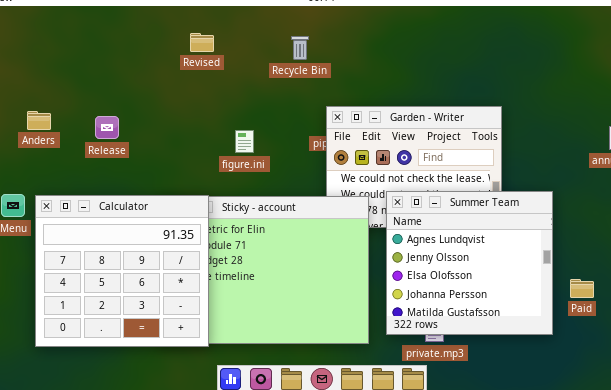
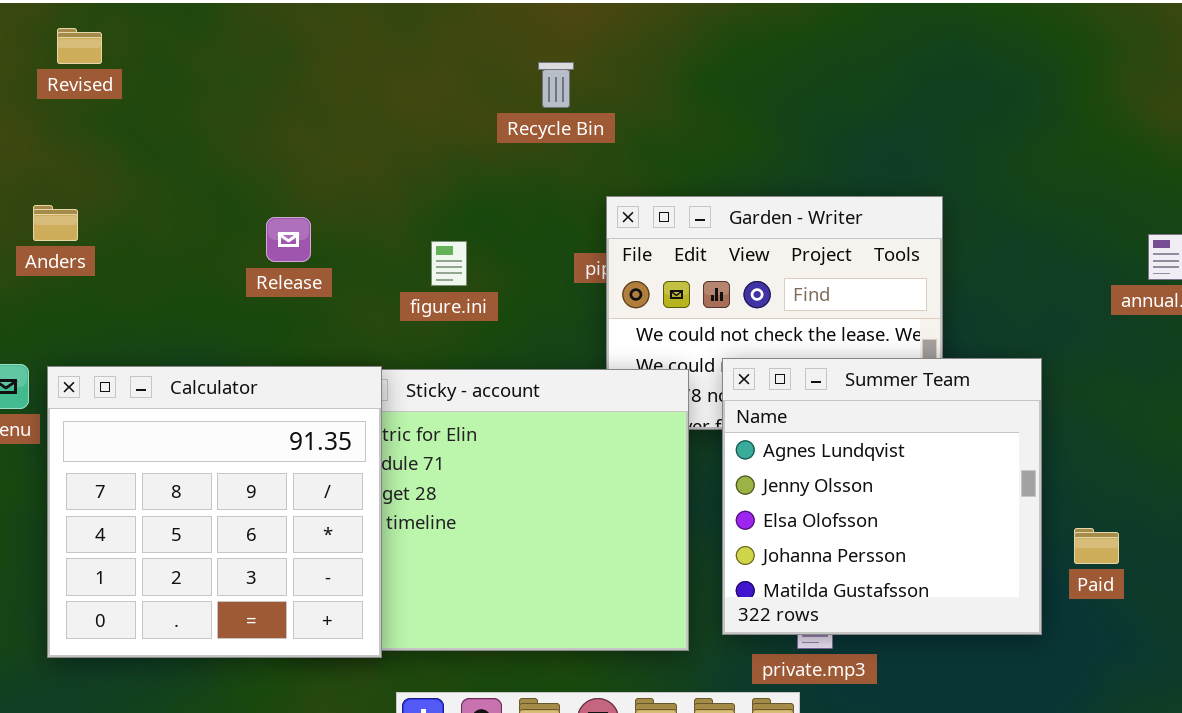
Revised: [190,33,214,52] -> [57,28,102,64], moved
Release: [95,116,119,139] -> [266,217,311,262], moved

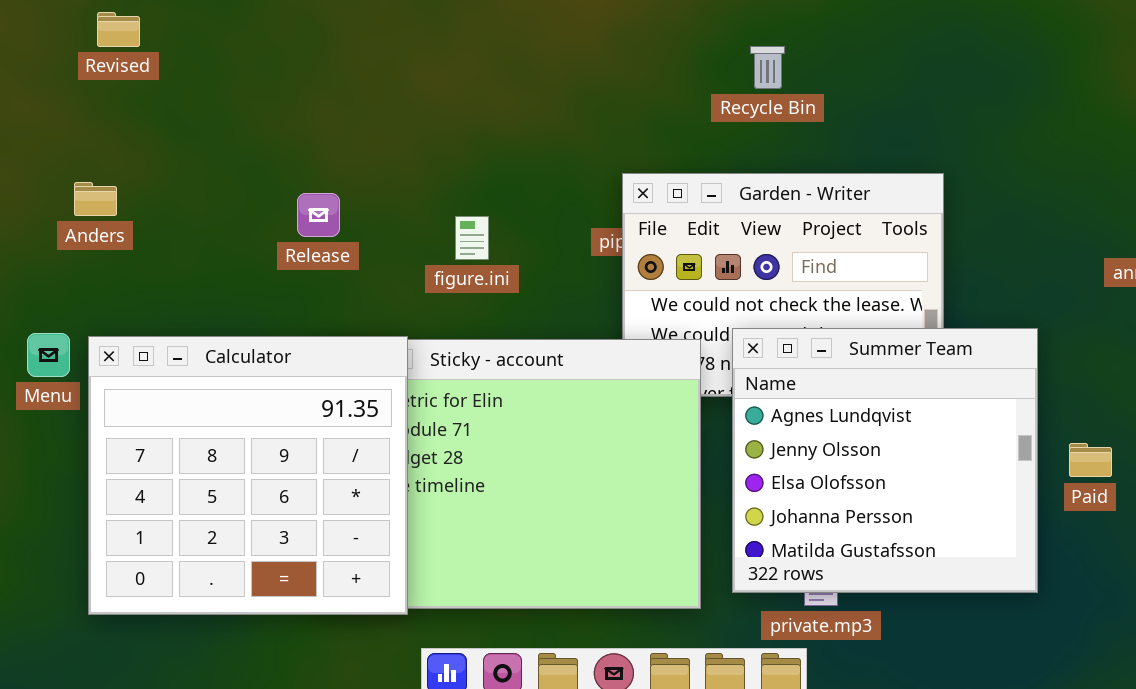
Recycle Bin: [538,62,574,108] -> [750,46,785,89], moved
Paid: [1074,528,1119,564] -> [1069,443,1112,477], moved

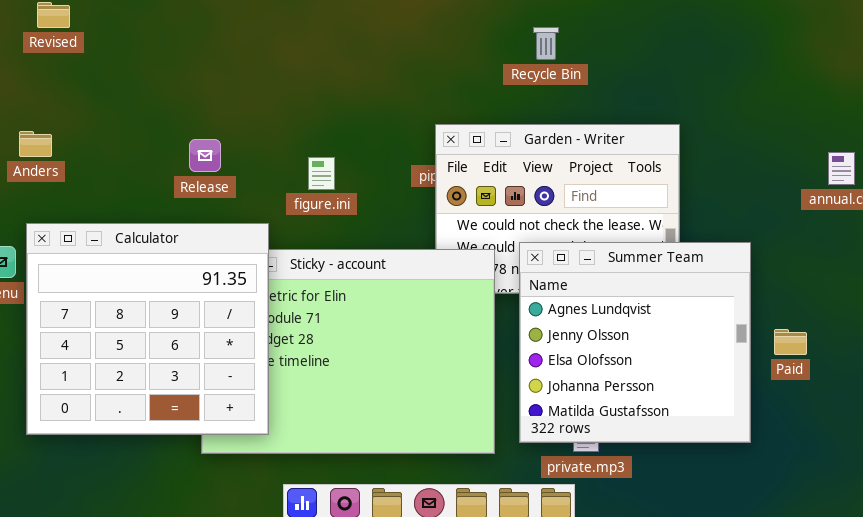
Calculator: [88,336,408,615] -> [26,223,269,435], moved

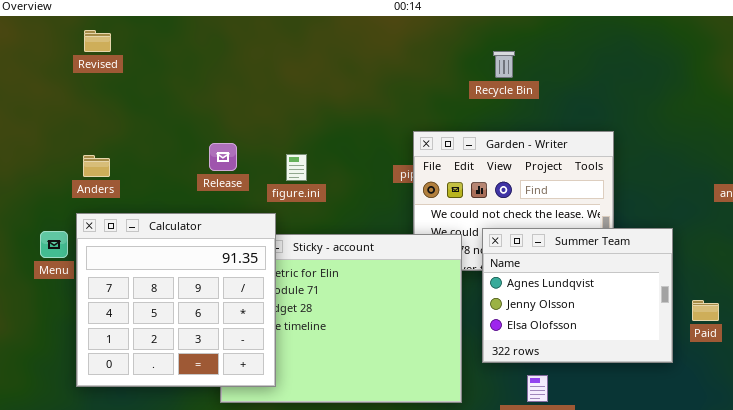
Anders: [19,131,52,157] -> [83,155,110,177], moved
figure.ini: [308,157,335,190] -> [286,154,307,181], moved
Summer Team: [519,242,751,443] -> [482,228,673,363], resized

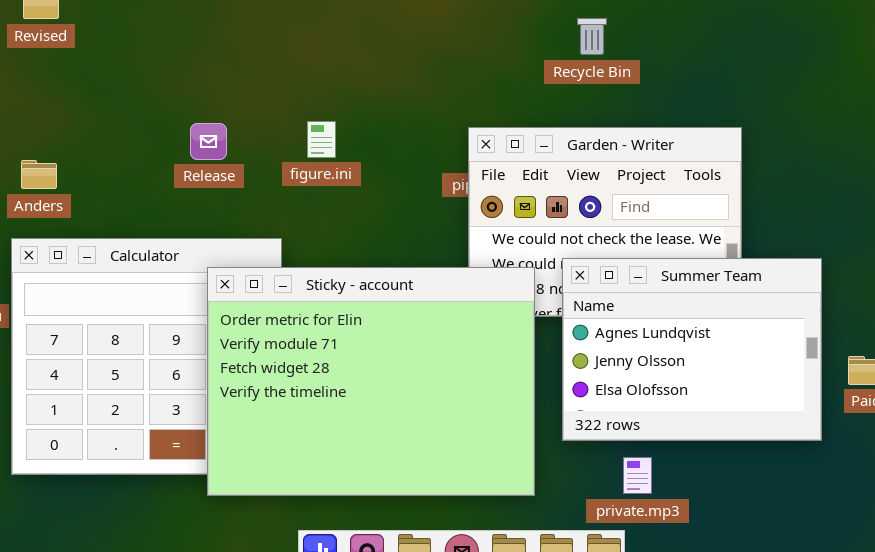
Release: [209,143,237,171] -> [190,123,227,160], moved
figure.ini: [286,154,307,181] -> [307,121,336,158], moved
Sticky - account: [220,234,462,403] -> [207,267,535,496], raised

